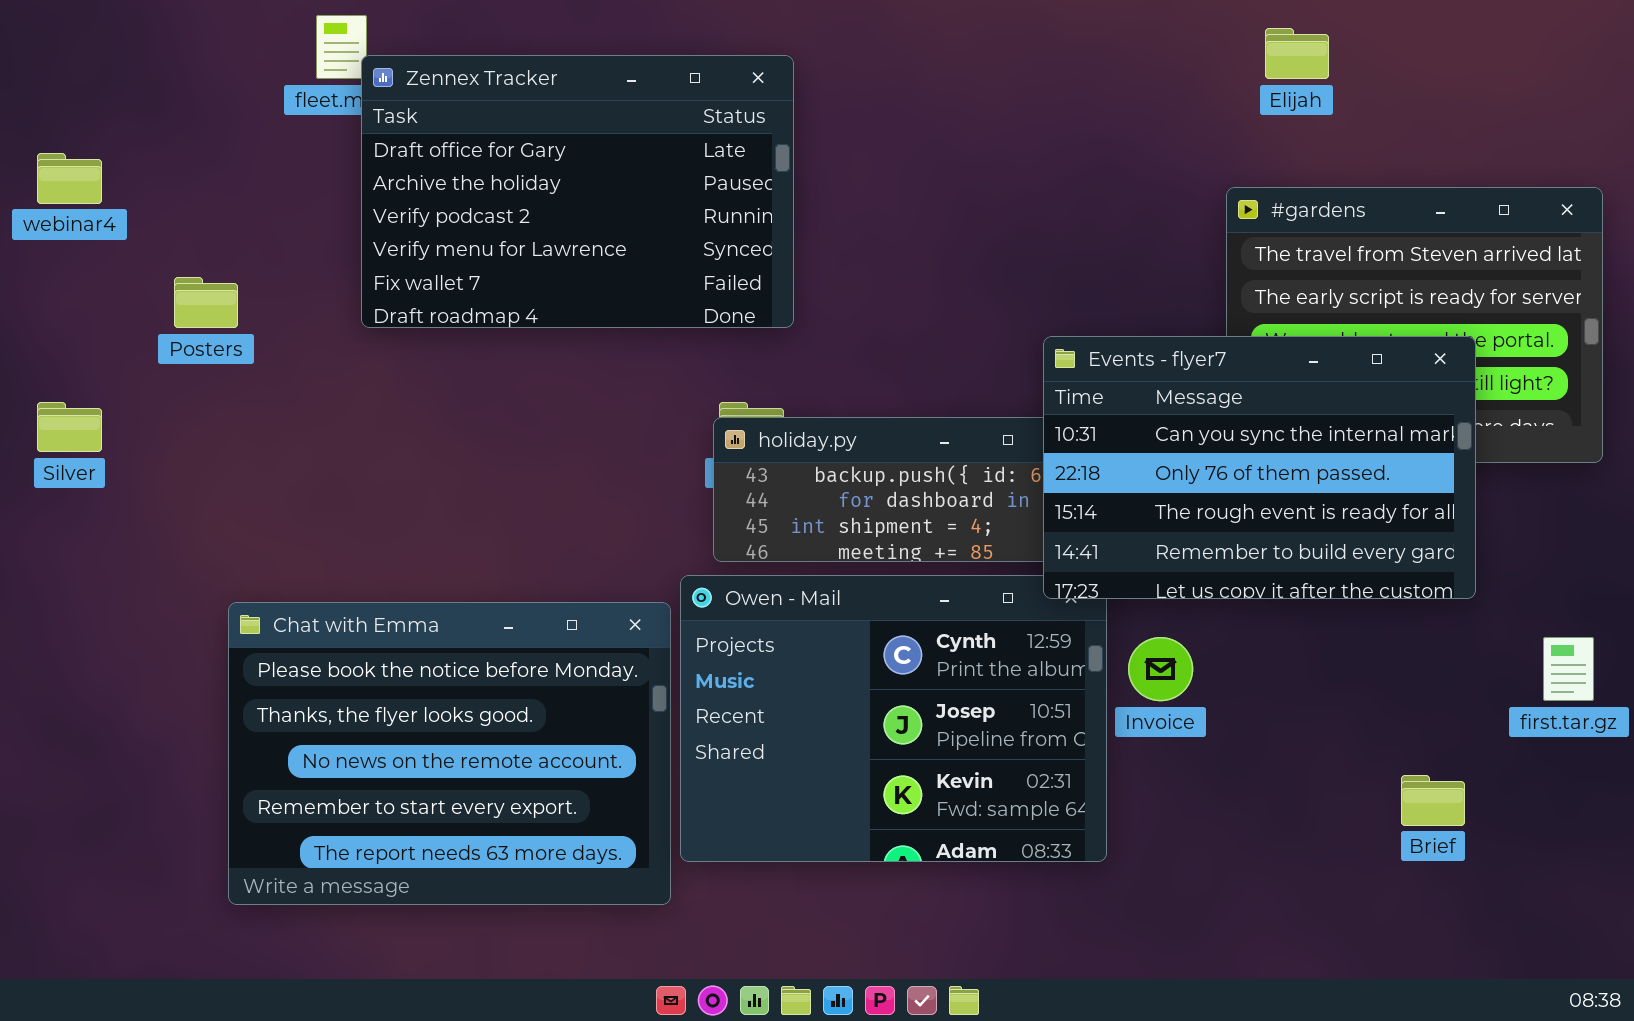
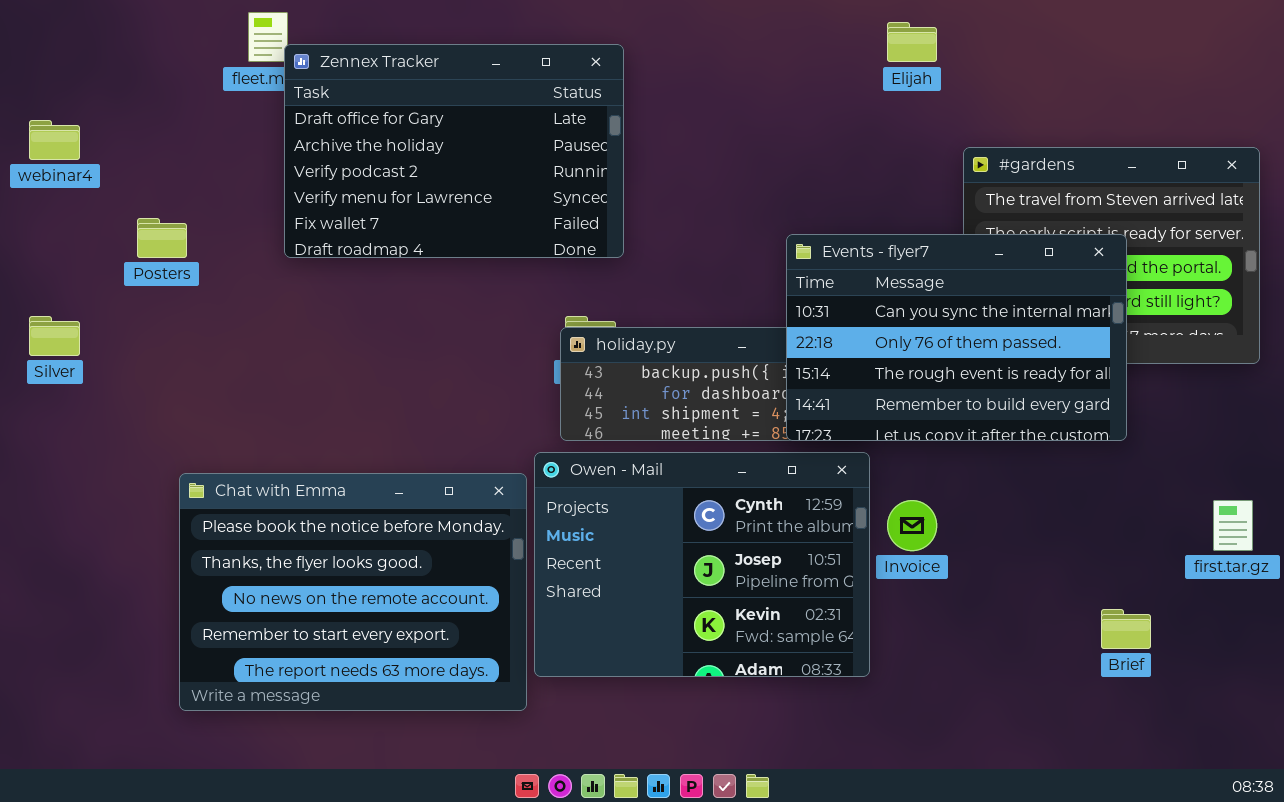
Elijah: [1265,28,1329,79] -> [887,22,937,62], moved
Events - flyer7: [1043,336,1476,599] -> [786,234,1127,441], moved

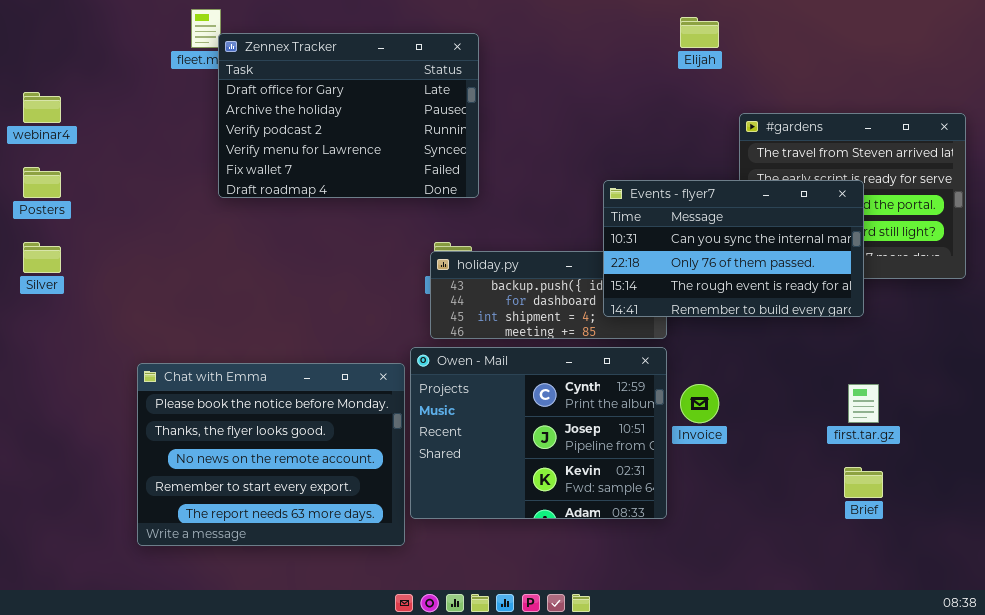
Posters: [137,218,187,258] -> [23,167,61,198], moved
Events - flyer7: [786,234,1127,441] -> [603,180,864,317], resized
first.tar.gz: [1213,500,1253,551] -> [848,384,879,423], moved

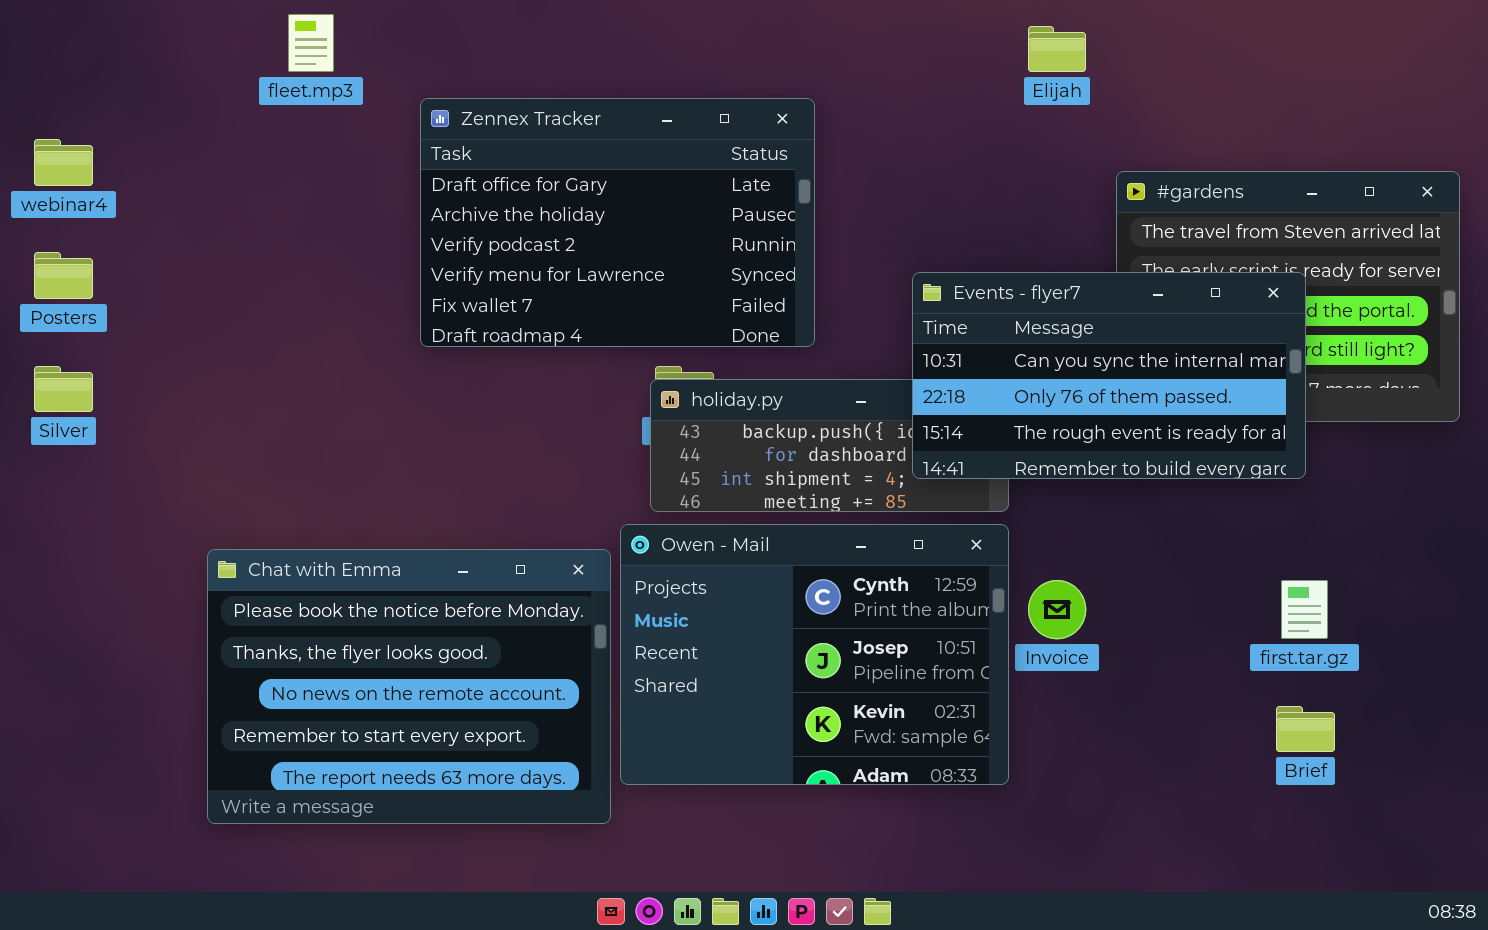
Zennex Tracker: [218,33,479,198] -> [420,98,815,347], moved

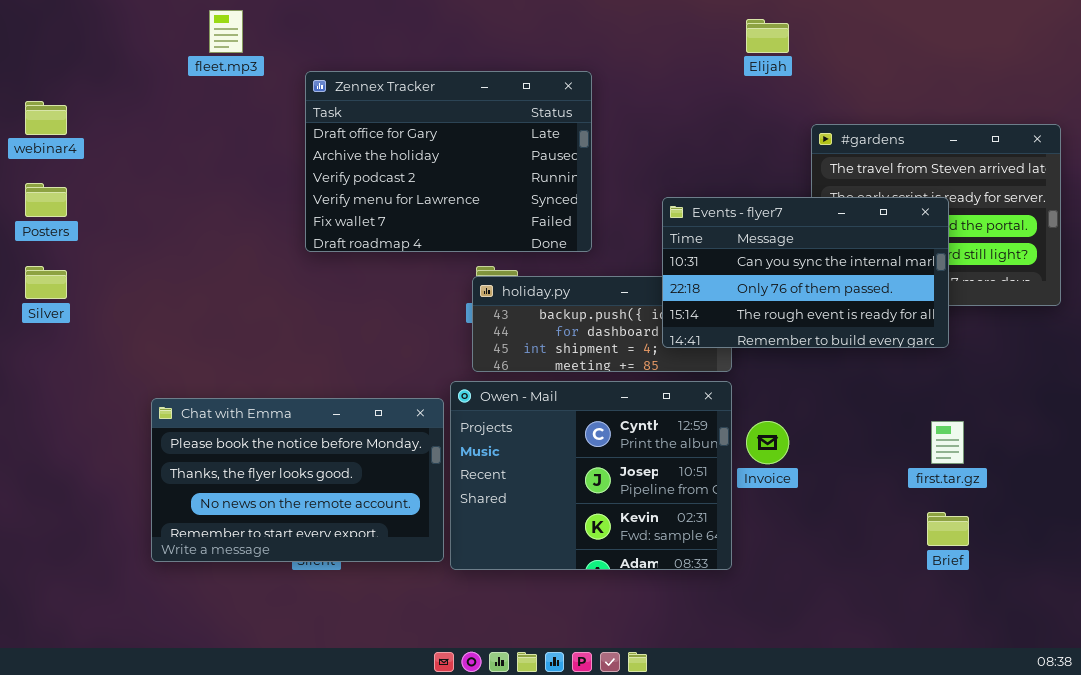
Chat with Emma: [207,549,611,824] -> [151,398,444,562], resized

